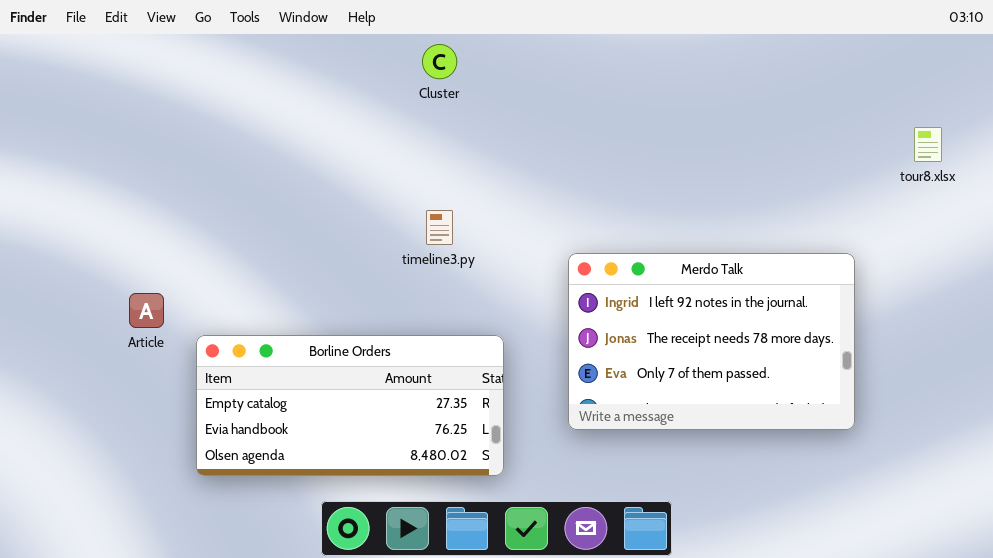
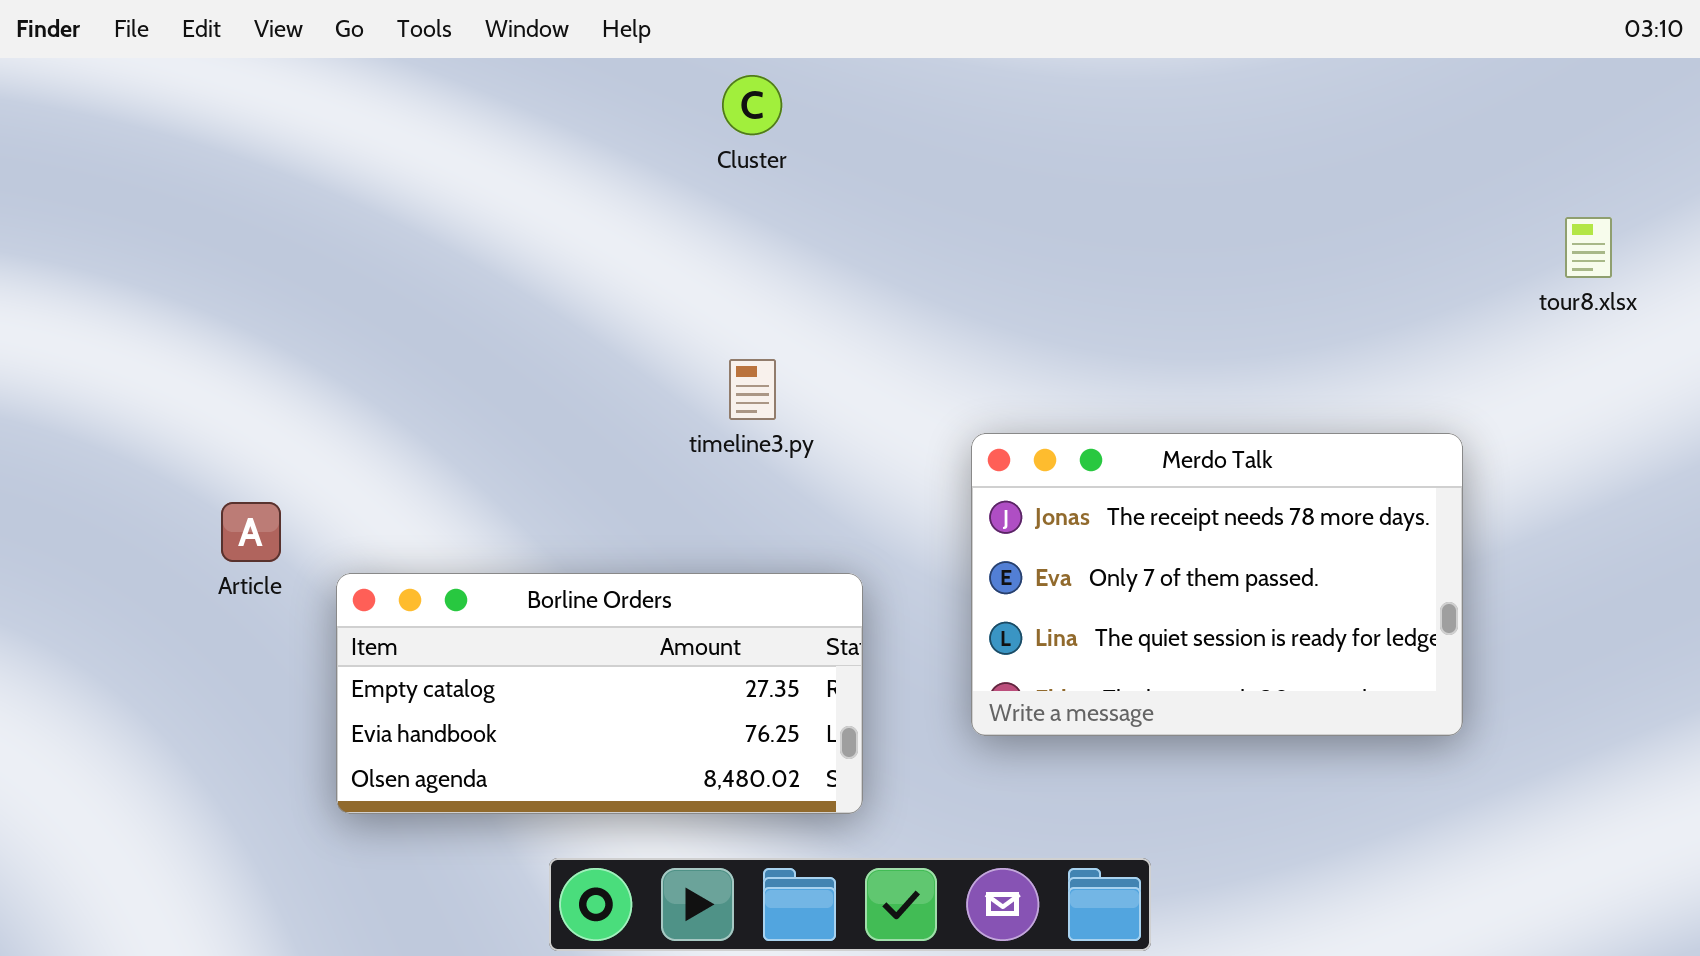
Merdo Talk: [568,253,855,430] -> [971,433,1463,736], scrolled down 1 row

